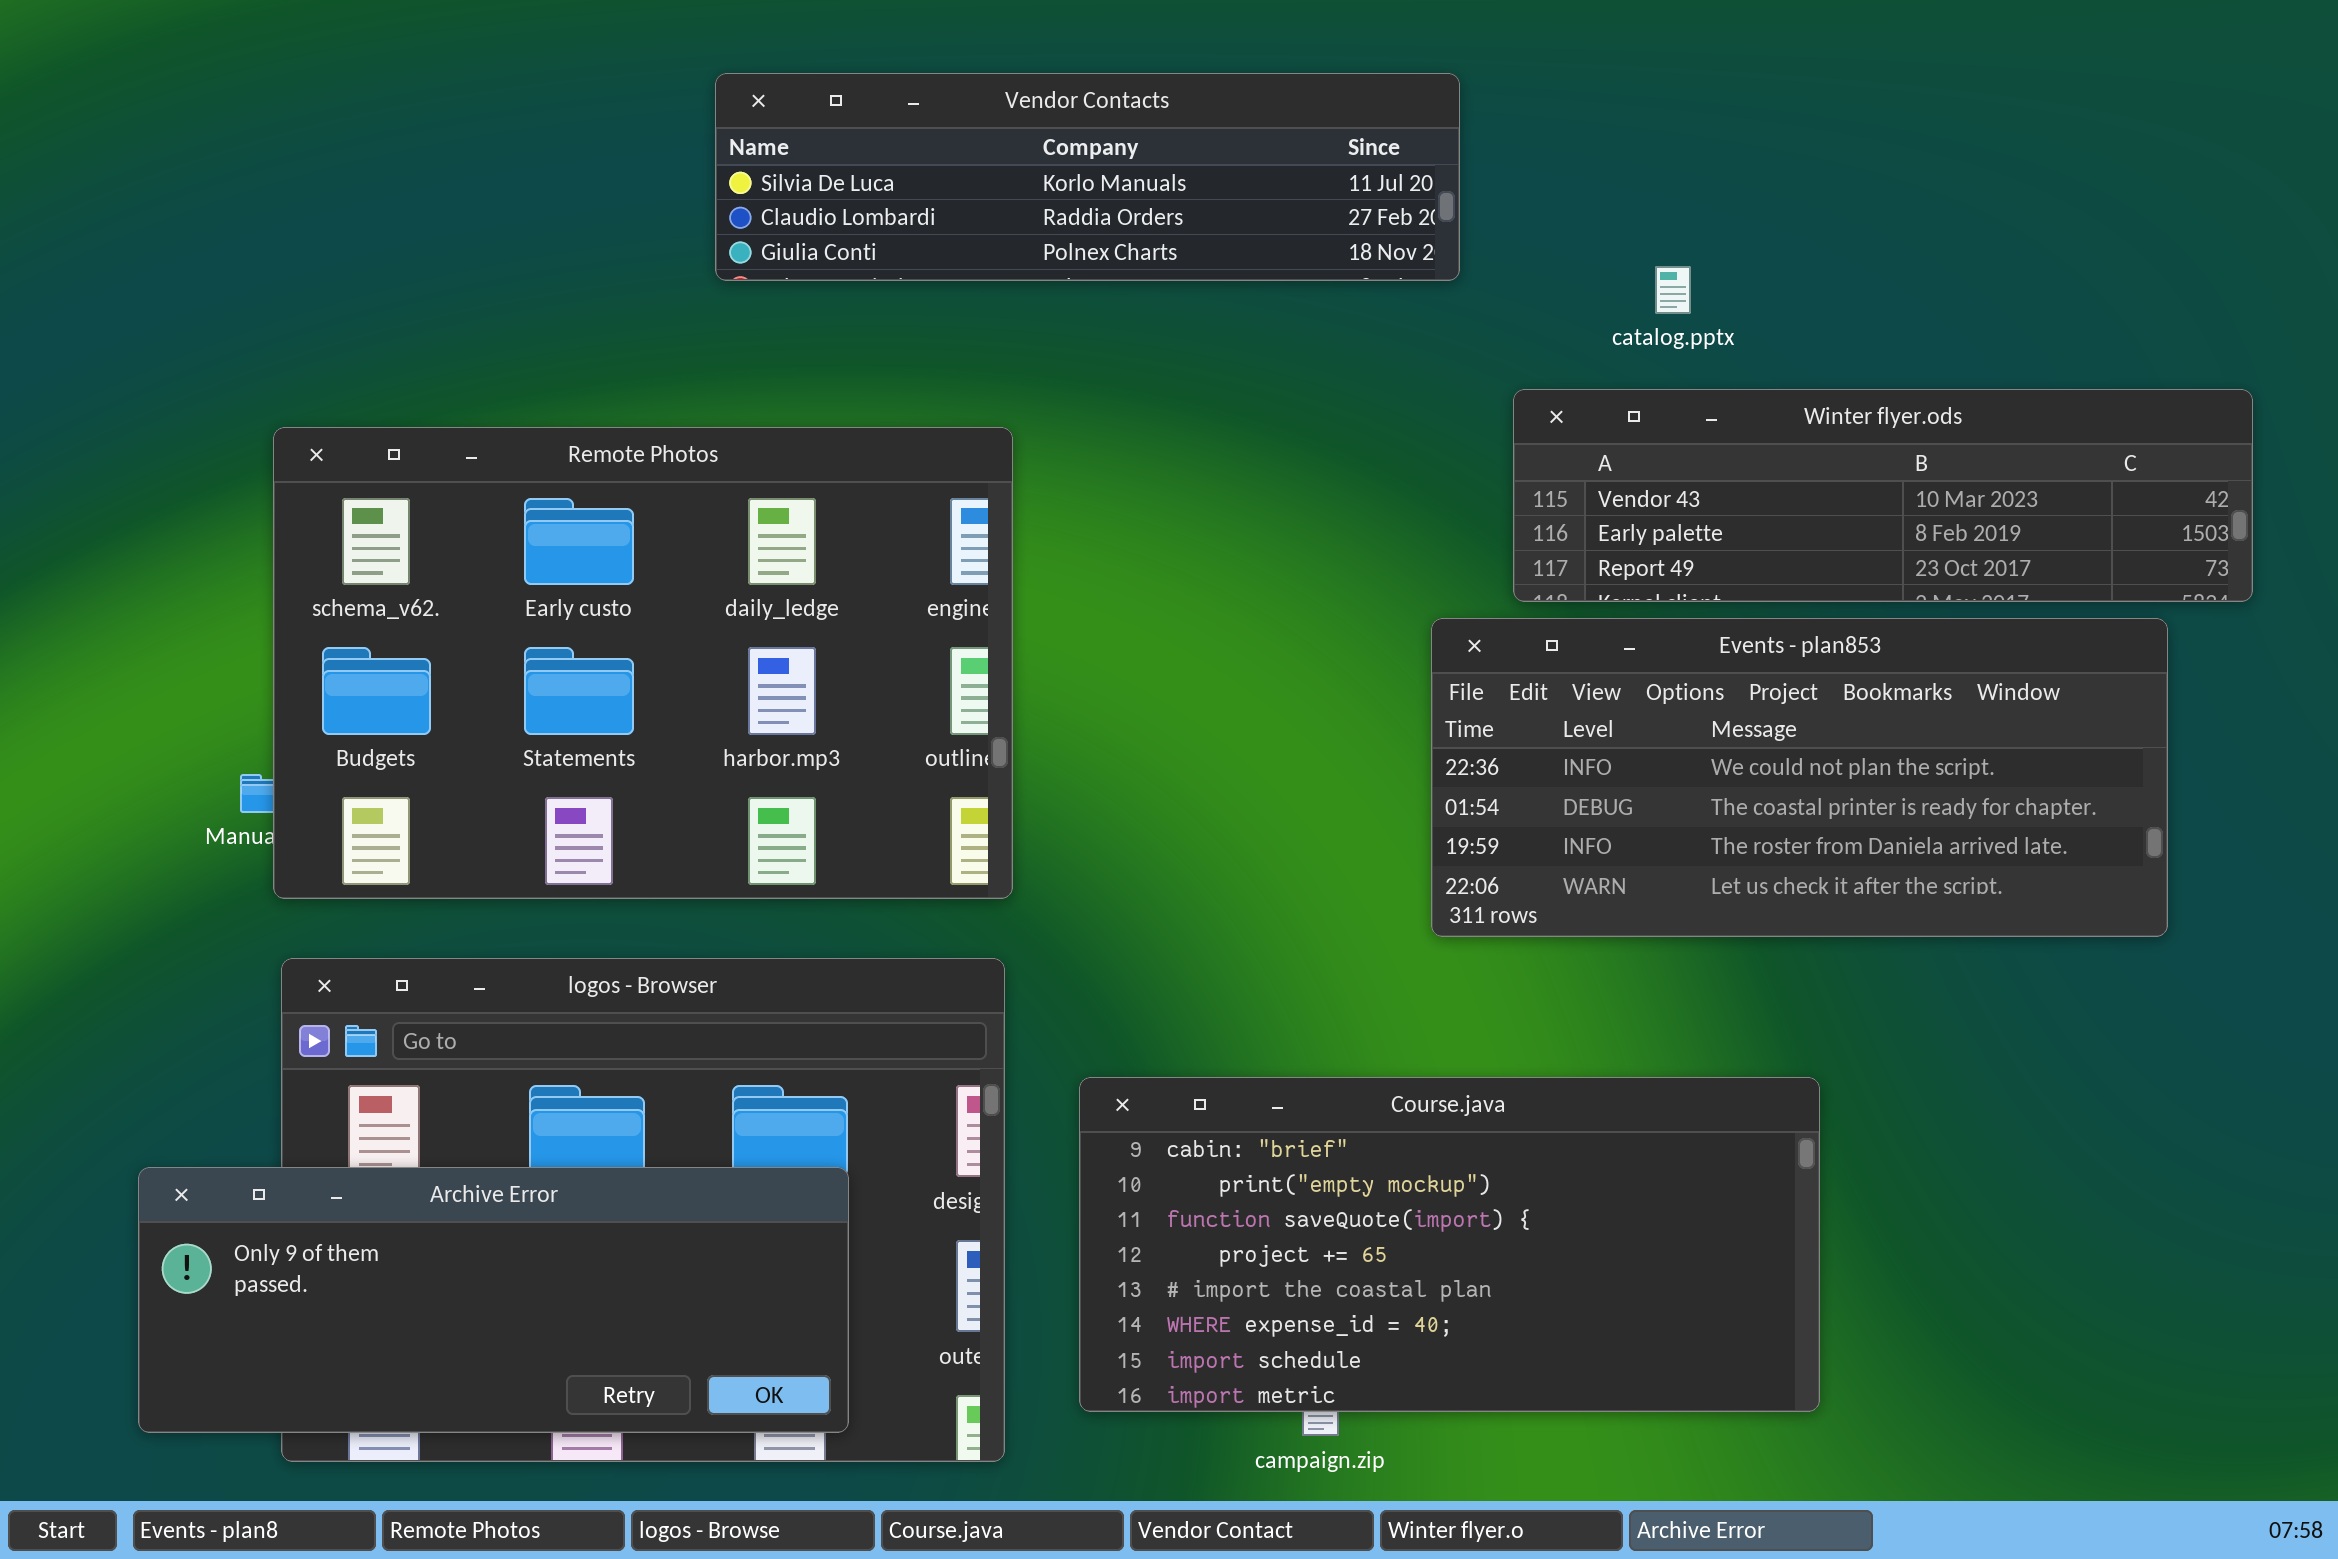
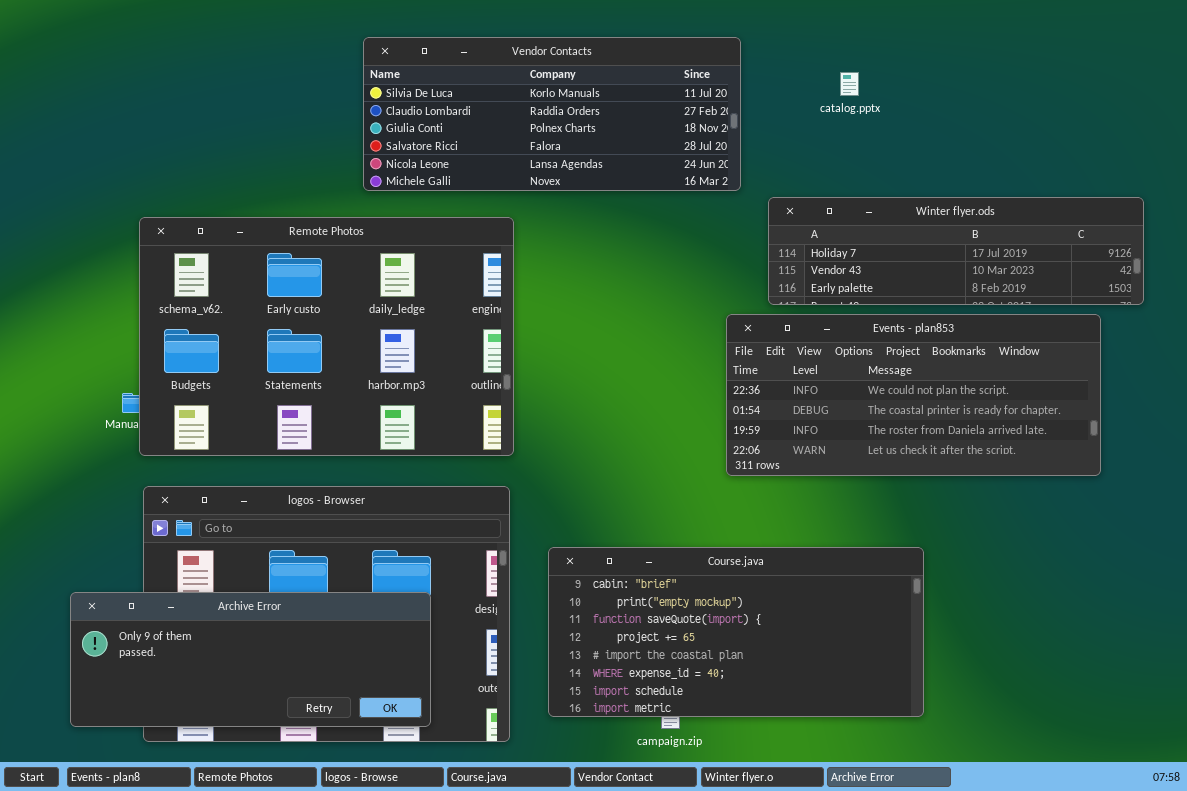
Vendor Contacts: [715,73,1460,281] -> [363,37,741,191], resized
catalog.pptx: [1655,266,1691,314] -> [840,72,859,96], moved
Winter flyer.ods: [1513,389,2253,602] -> [768,197,1144,305], scrolled up 1 row

